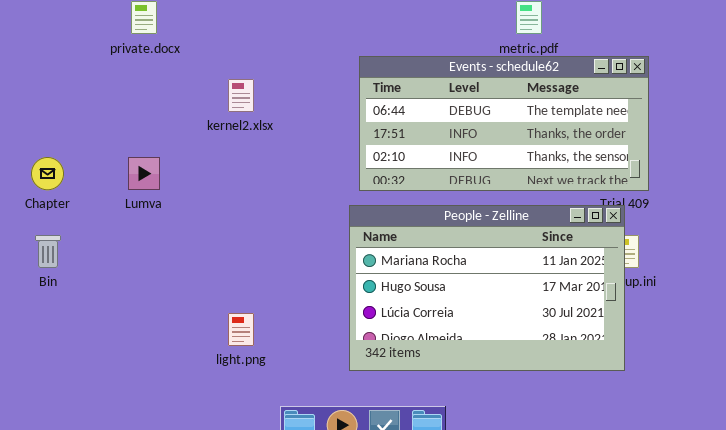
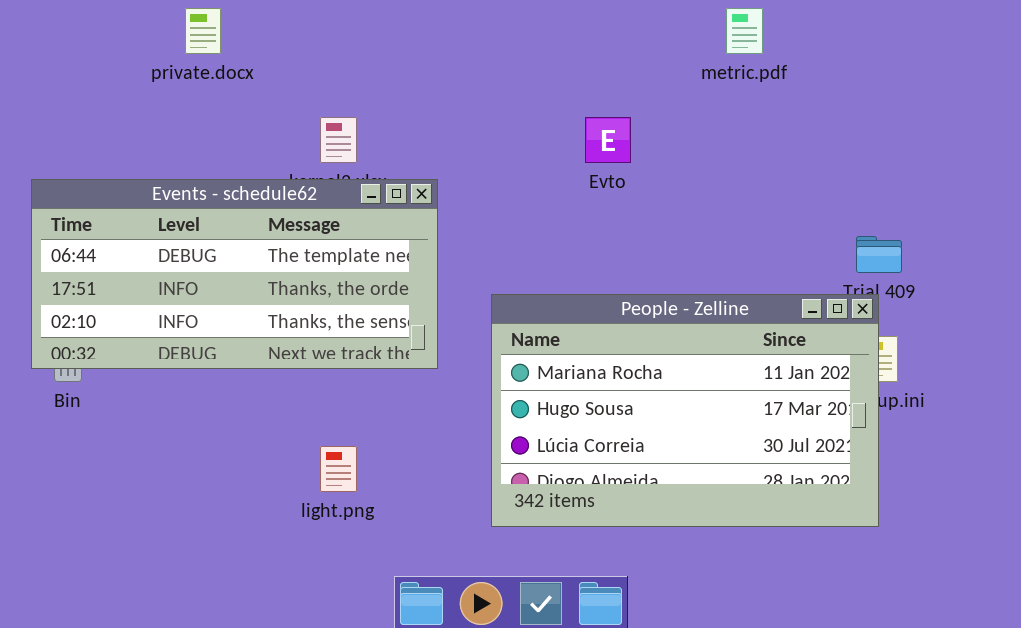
Events - schedule62: [359,56,649,191] -> [31,179,438,369], moved

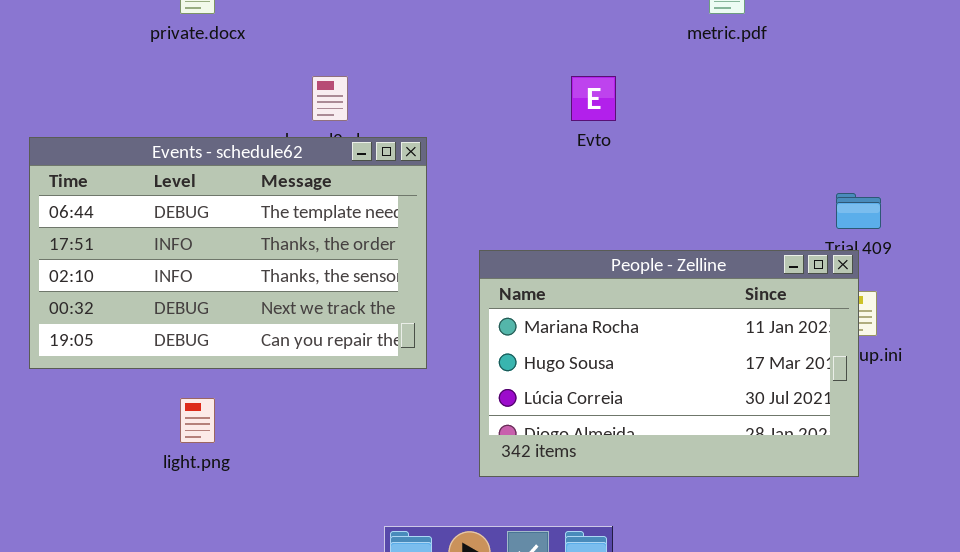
Events - schedule62: [31,179,438,369] -> [29,137,427,369], resized
light.png: [320,446,357,492] -> [180,398,215,443], moved

